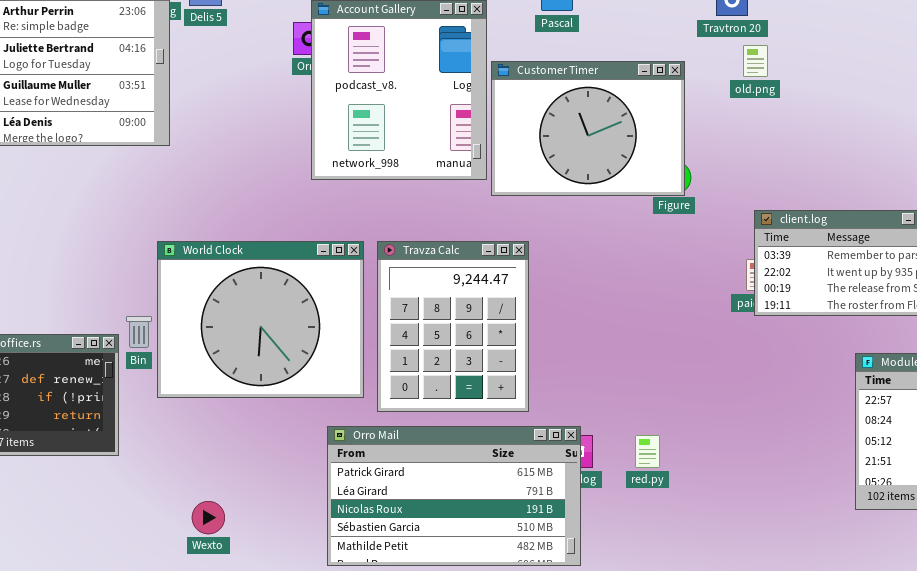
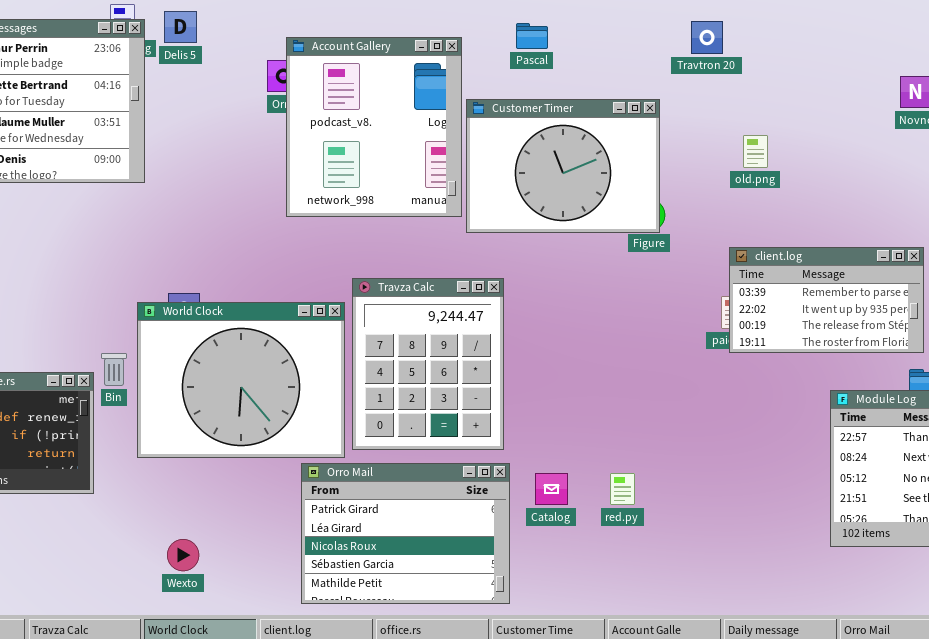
old.png: [743,45,768,77] -> [743,135,768,168], moved
World Clock: [157,241,364,398] -> [137,302,345,458], moved
Orro Mail: [327,426,581,566] -> [301,463,510,604], resized

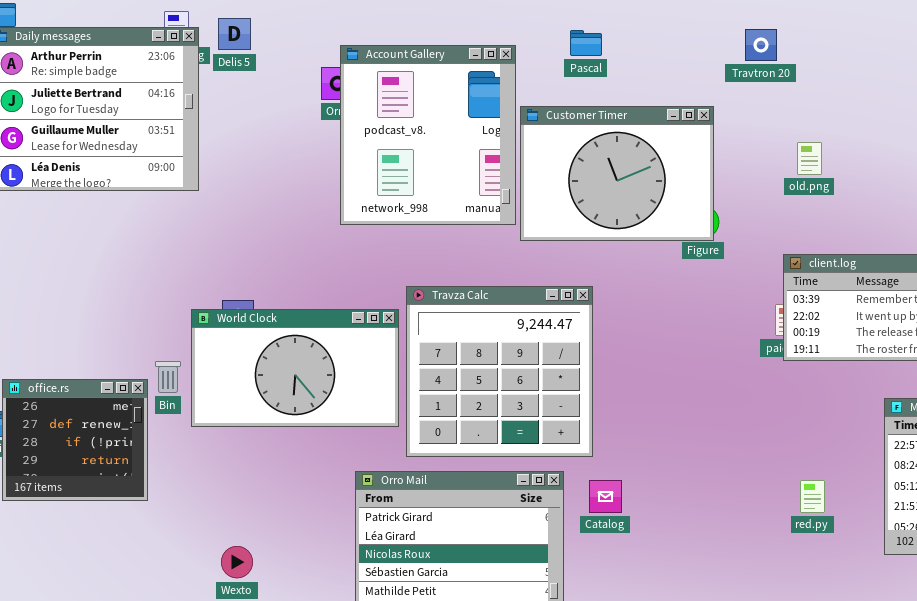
Travza Calc: [352,278,504,450] -> [406,286,593,457], resized
World Clock: [137,302,345,458] -> [191,309,399,427], resized
red.py: [610,473,635,505] -> [800,480,825,513], moved

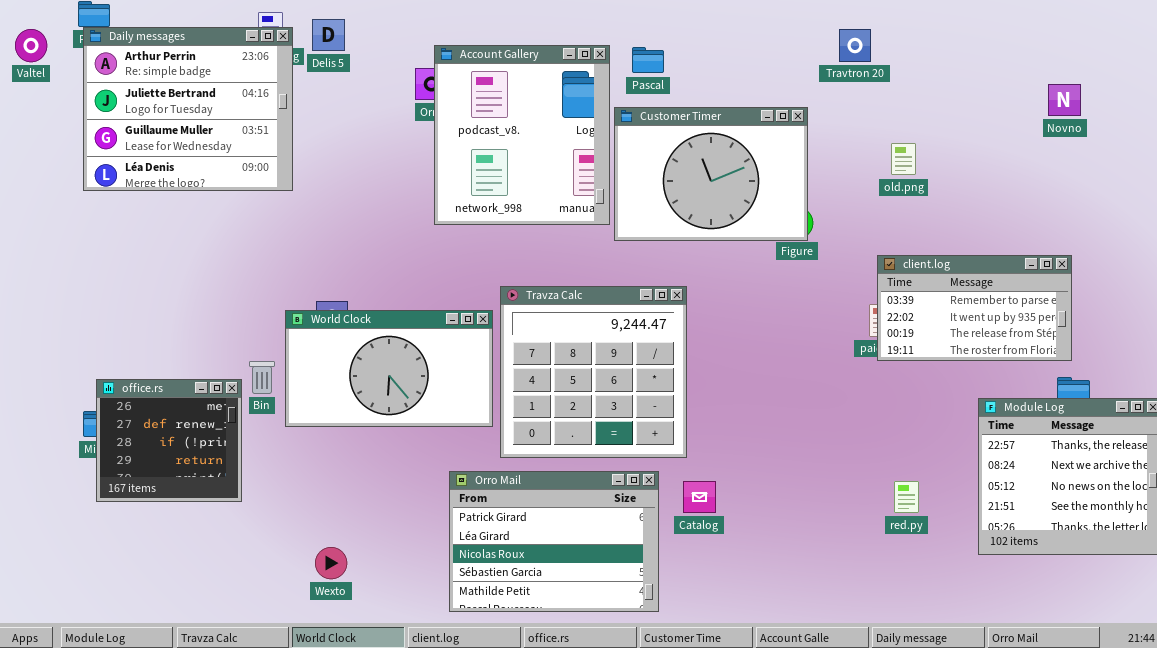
Pascal: [570,30,602,56] -> [632,47,664,73], moved

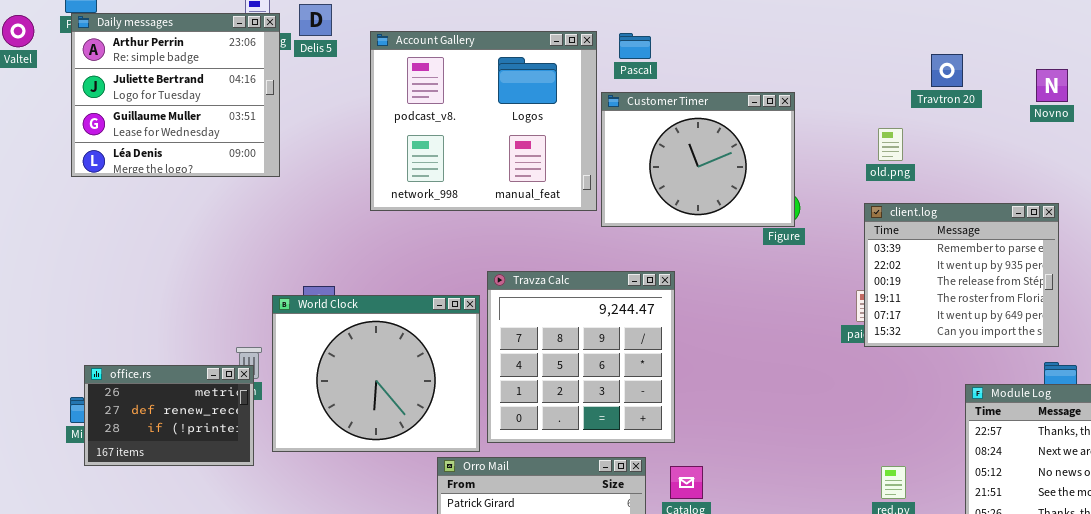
Travtron 20: [839,29,871,62] -> [931,54,963,87], moved
Account Gallery: [434,45,610,225] -> [370,31,597,211], resized
client.log: [877,255,1072,361] -> [864,203,1059,347], resized
World Clock: [285,310,493,427] -> [272,295,480,452], resized
office.rs: [96,379,242,502] -> [84,365,254,466], resized

